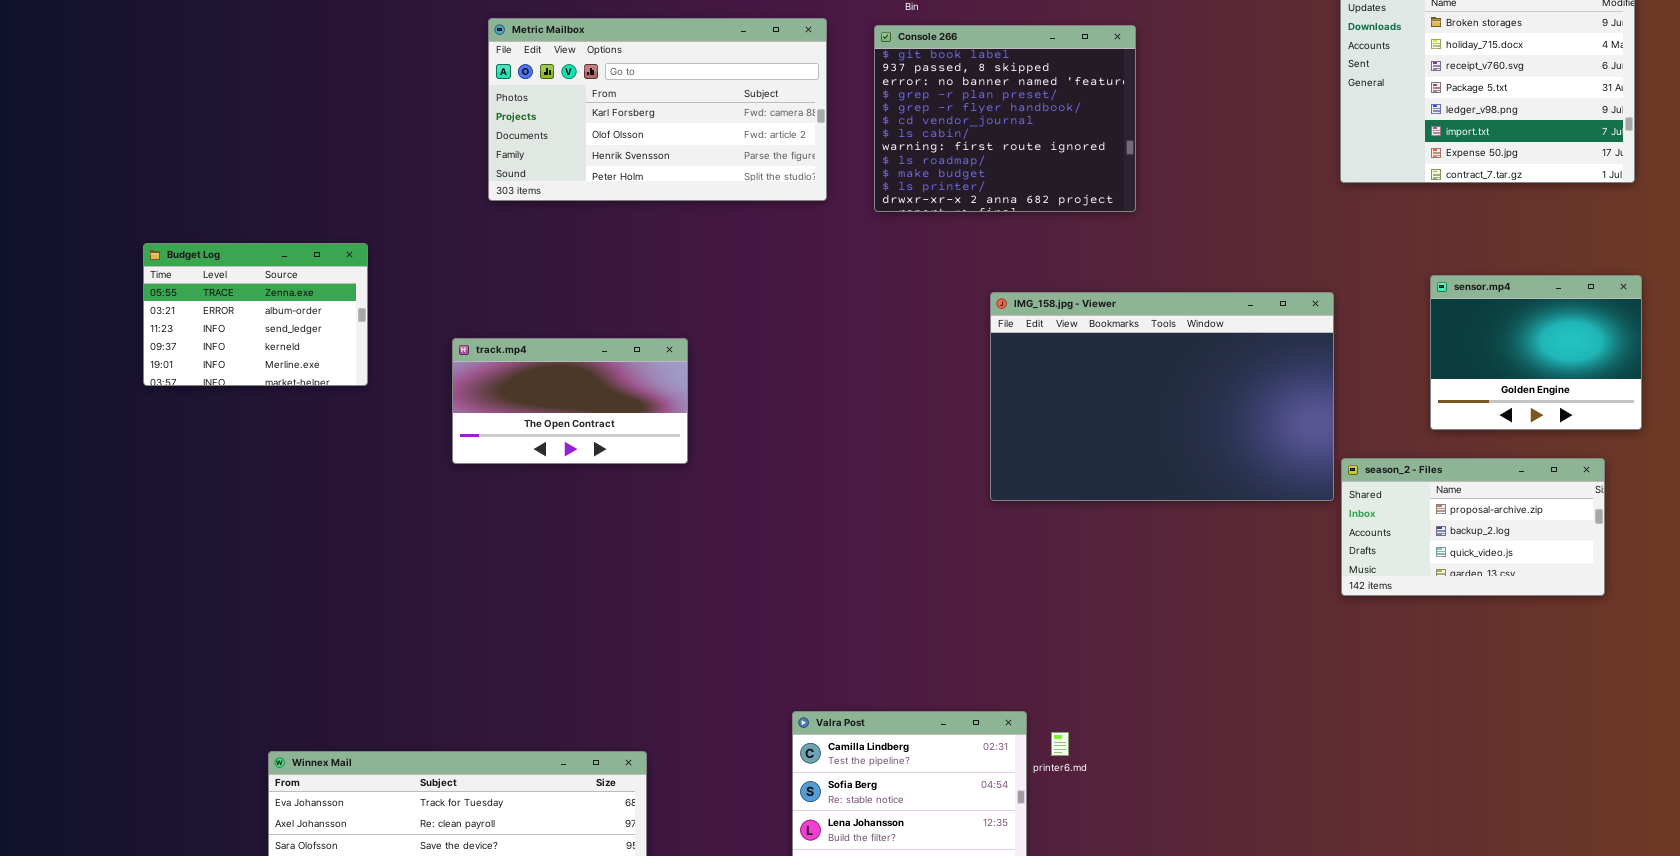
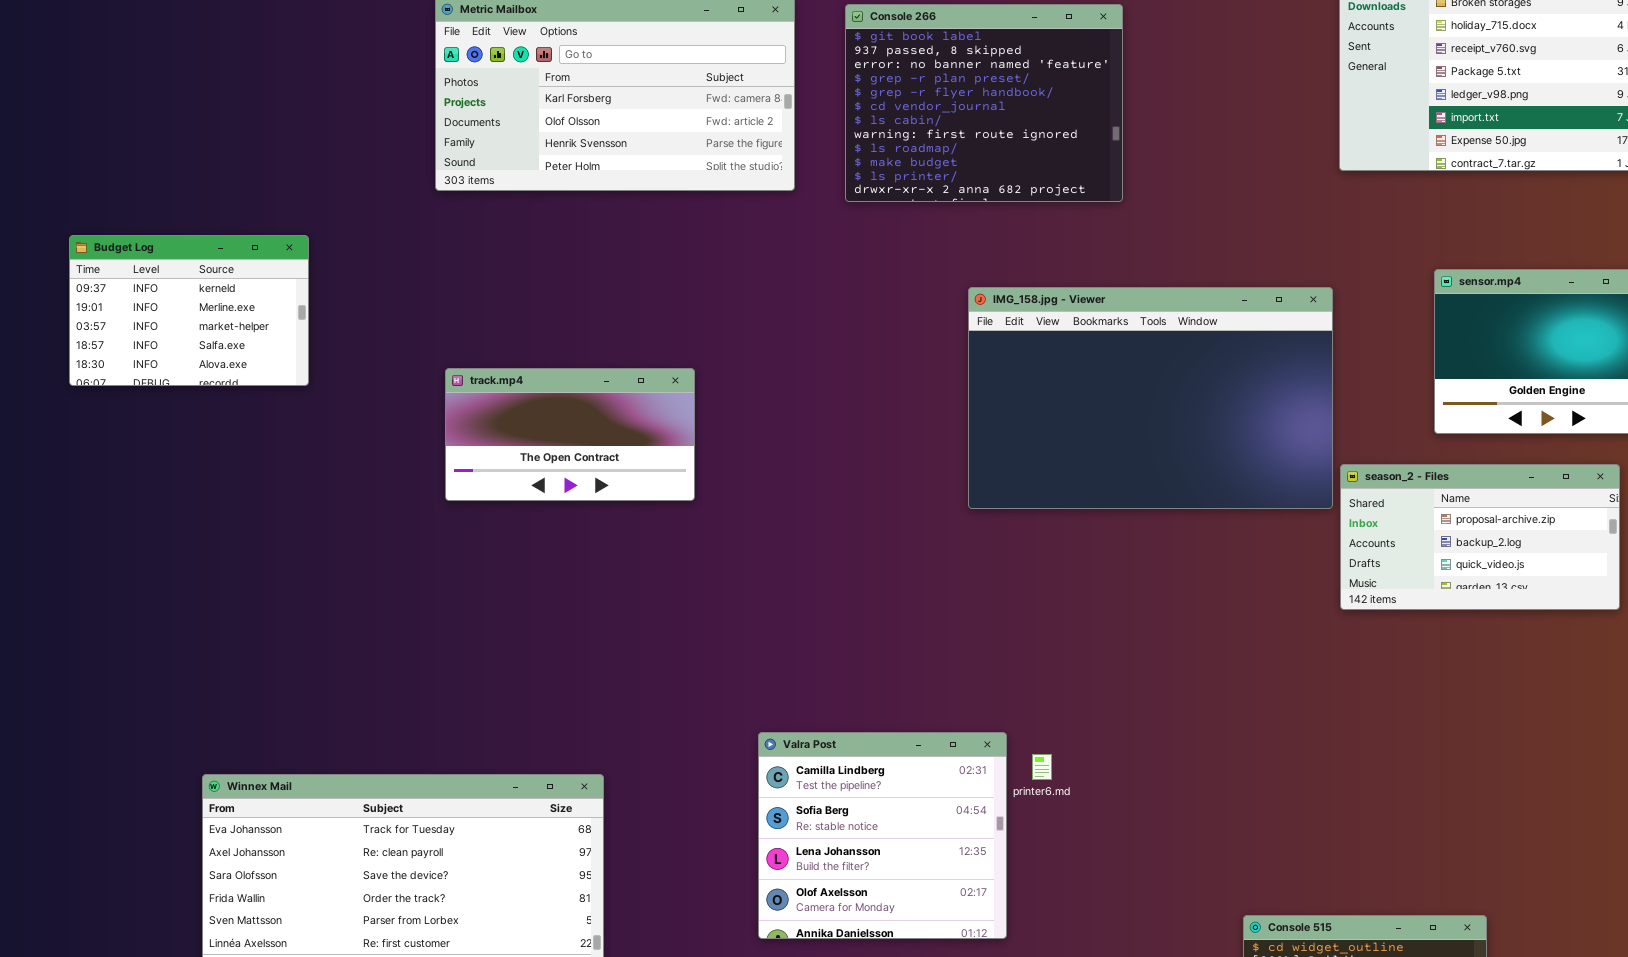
Budget Log: [143,243,368,386] -> [69,235,309,386], scrolled down 3 rows
track.mp4: [452,338,688,464] -> [445,368,695,501], moved

